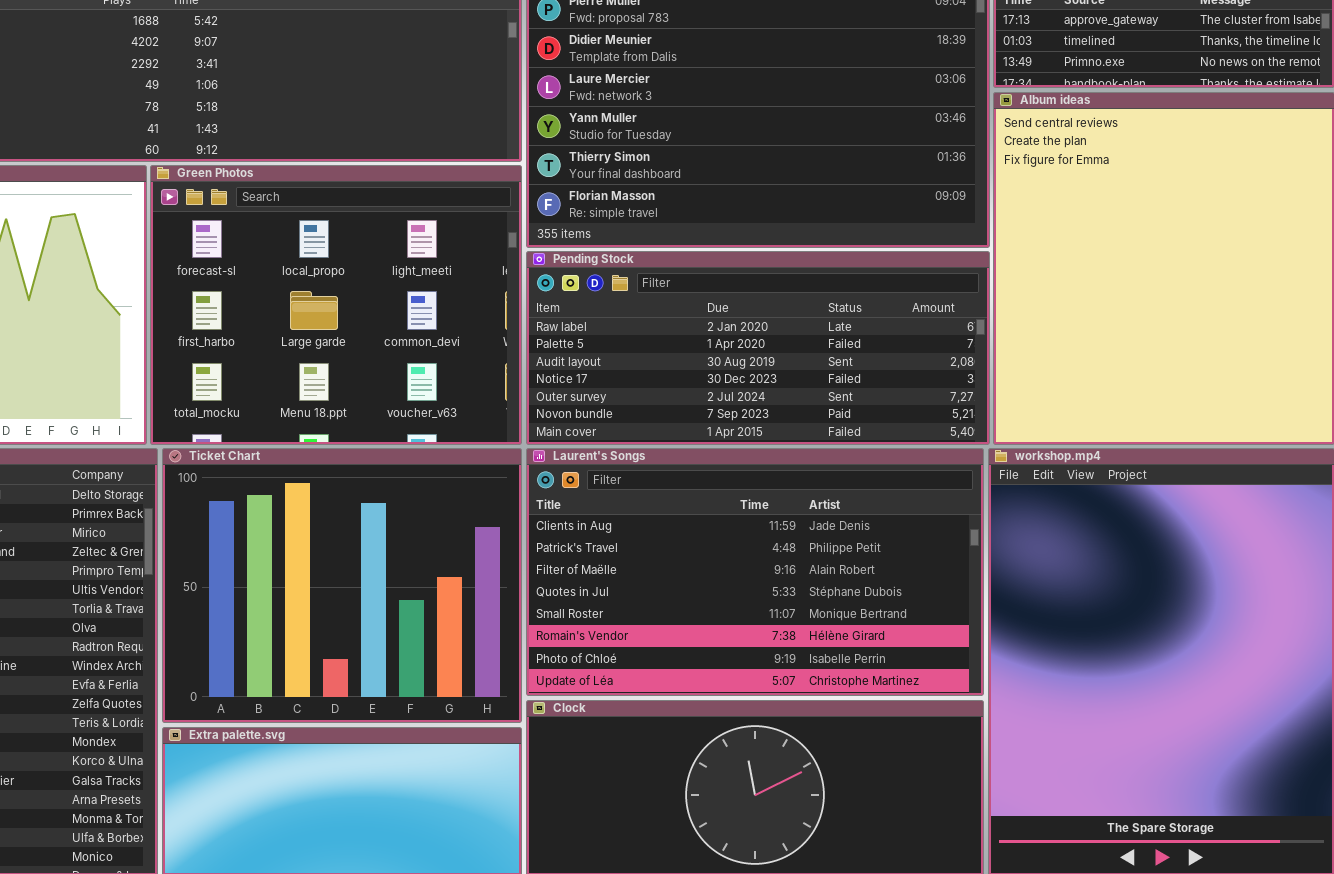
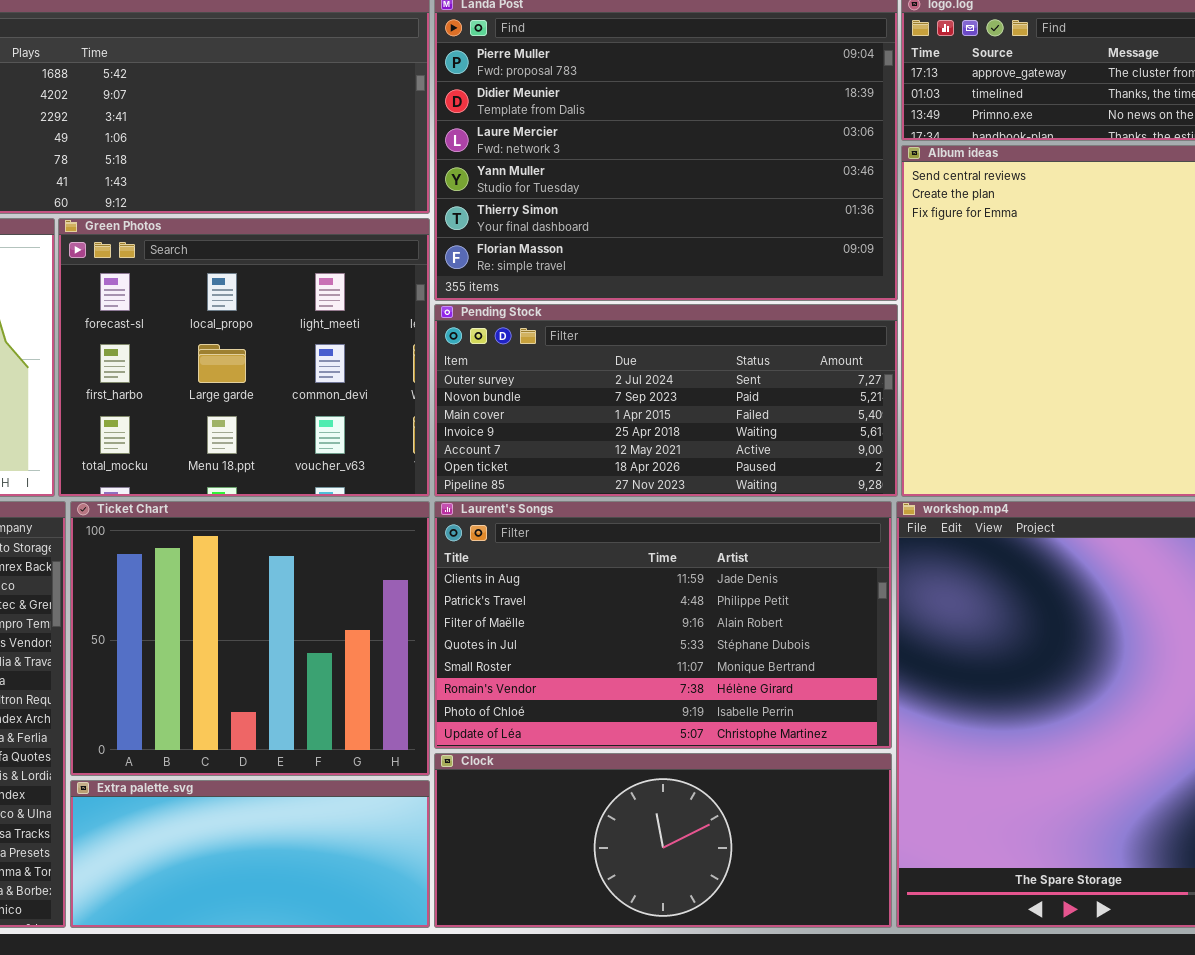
Pending Stock: [526,251,990,445] -> [434,304,898,497], scrolled down 4 rows

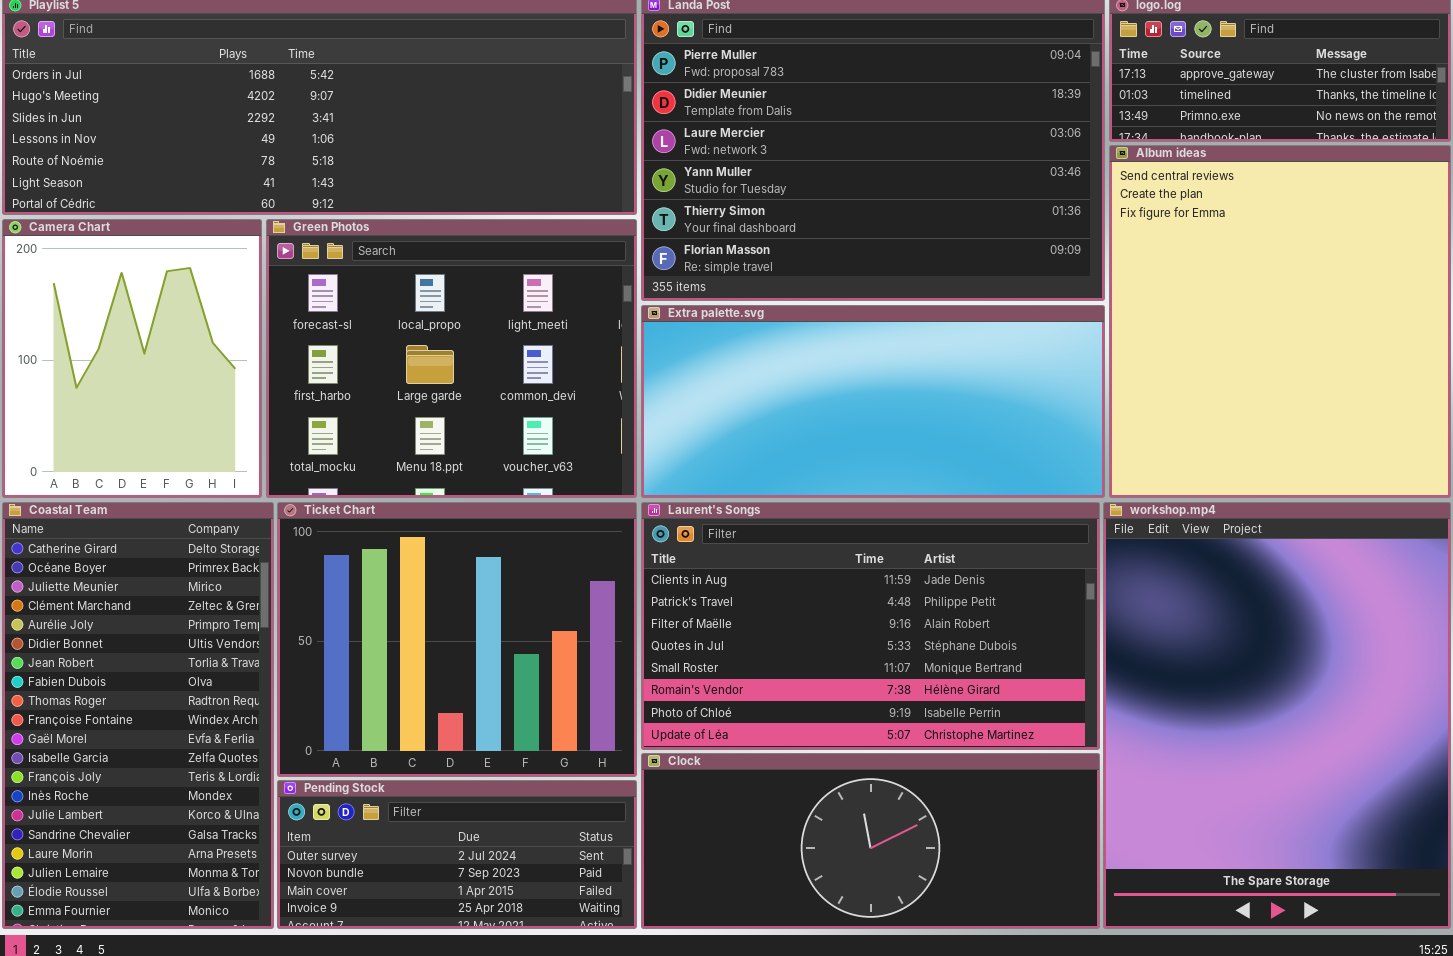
Pending Stock: [434,304,898,497] -> [277,780,637,929], moved, resized
Extra palette.svg: [70,780,430,928] -> [641,305,1105,498], moved, resized

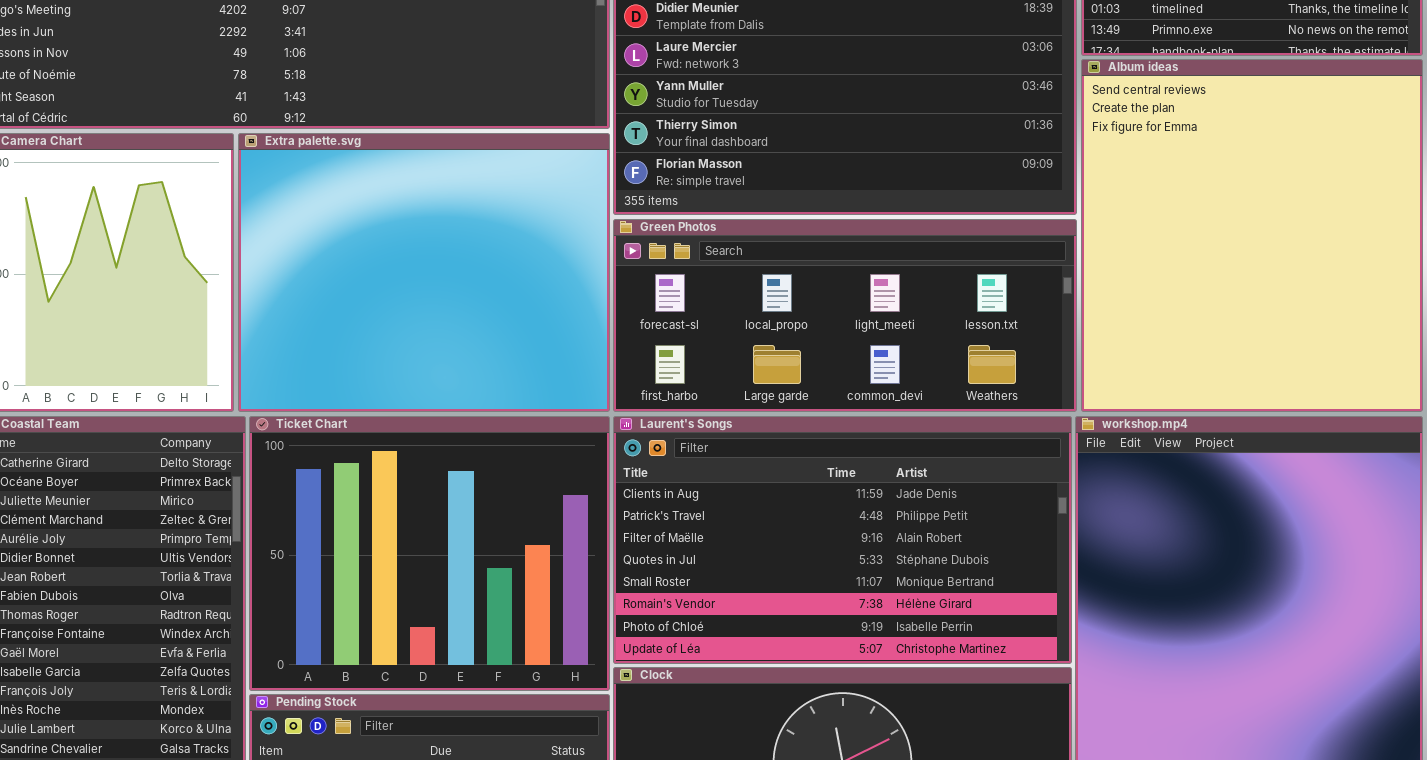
Green Photos: [266,219,637,498] -> [613,219,1077,412], moved, resized
Extra palette.svg: [641,305,1105,498] -> [238,133,610,412], moved, resized

